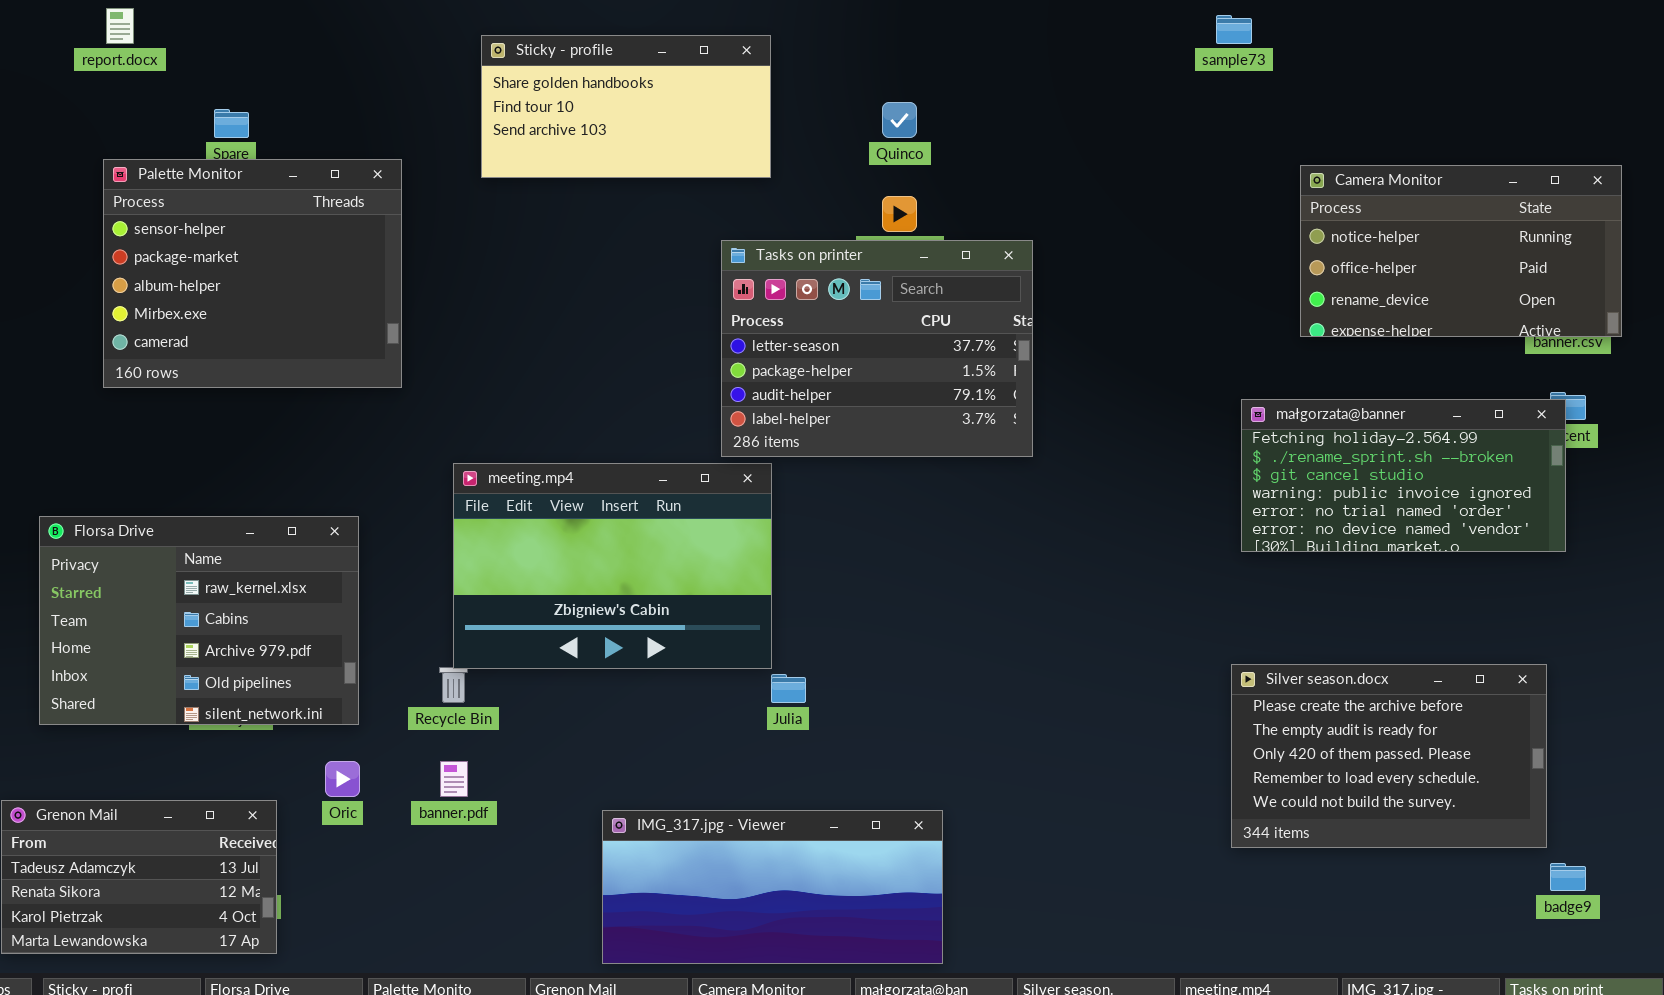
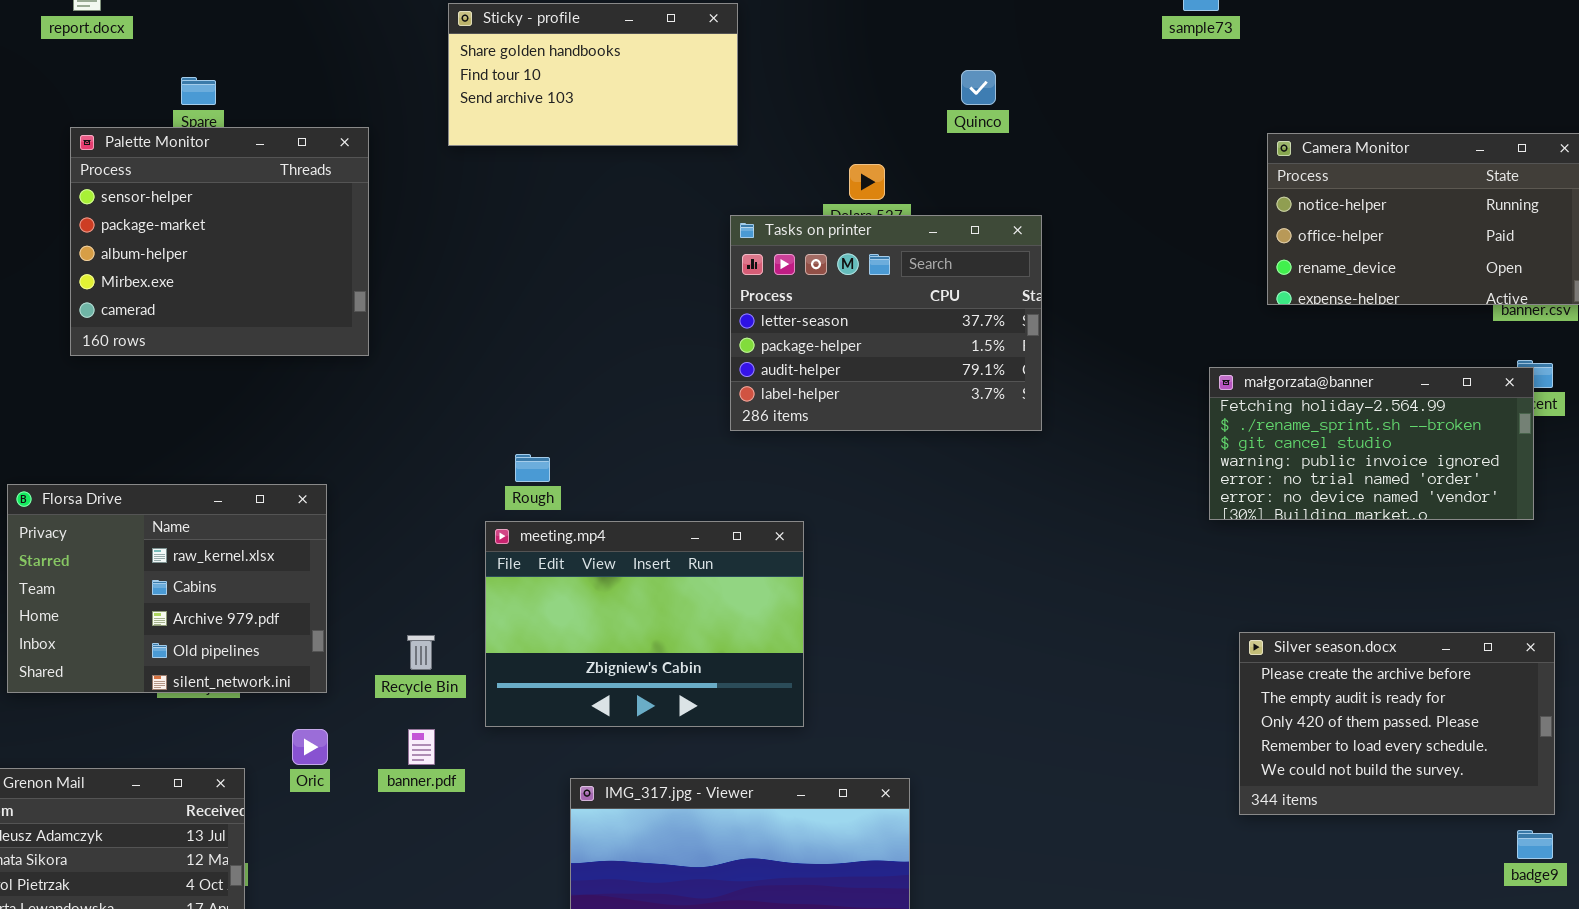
Quinco: [882,102,917,138] -> [961,70,996,105], moved
Tasks on printer: [721,240,1033,457] -> [730,215,1042,431], moved
meeting.mp4: [453,463,772,669] -> [485,521,804,727], moved
Silver season.docx: [1231,664,1547,848] -> [1239,632,1555,815], moved

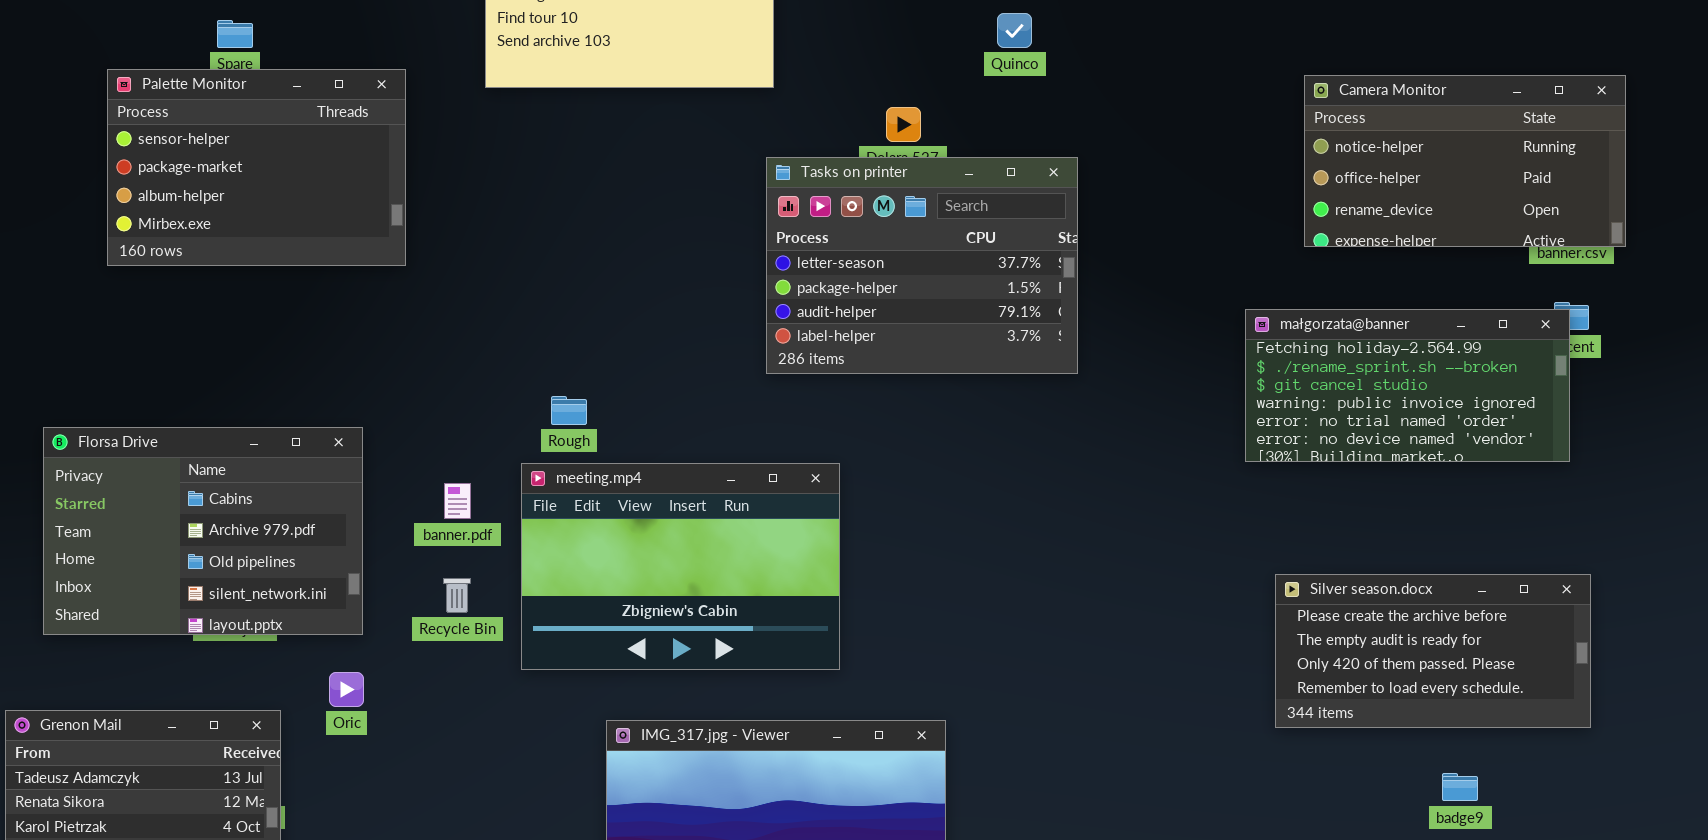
Palette Monitor: [70,127,369,356] -> [107,69,406,266], resized
Florsa Drive: [7,484,327,693] -> [43,427,363,635], scrolled down 1 row
Silver season.docx: [1239,632,1555,815] -> [1275,574,1591,728], resized
banner.pdf: [408,729,435,765] -> [444,483,471,519], moved
badge9: [1517,830,1553,859] -> [1442,773,1478,801], moved

